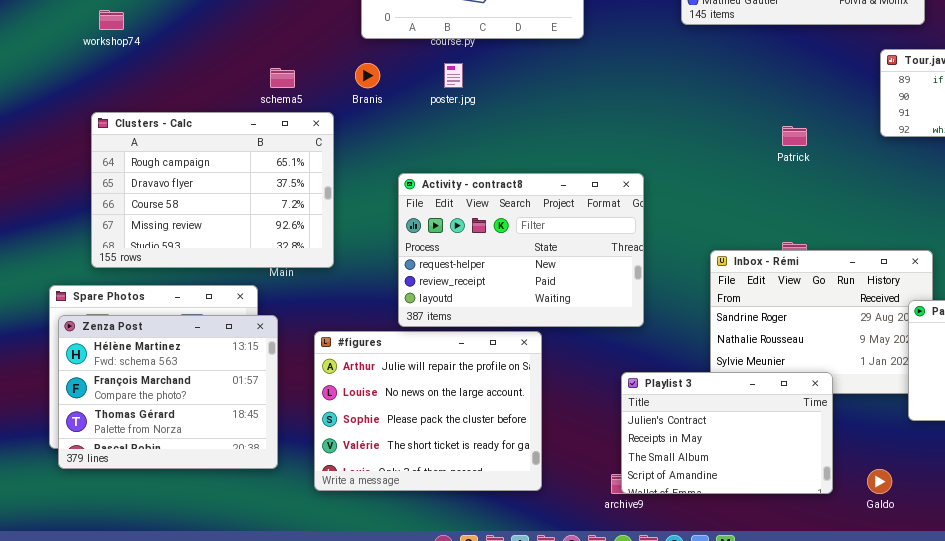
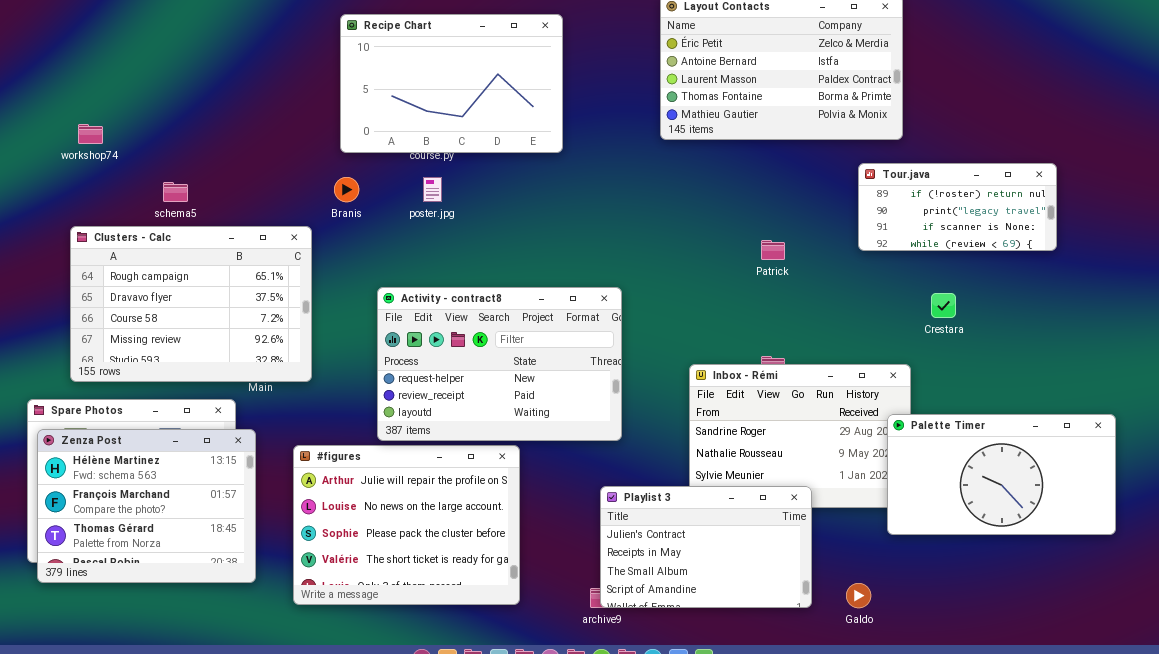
schema5: [270,68,295,88] -> [163,182,188,202], moved

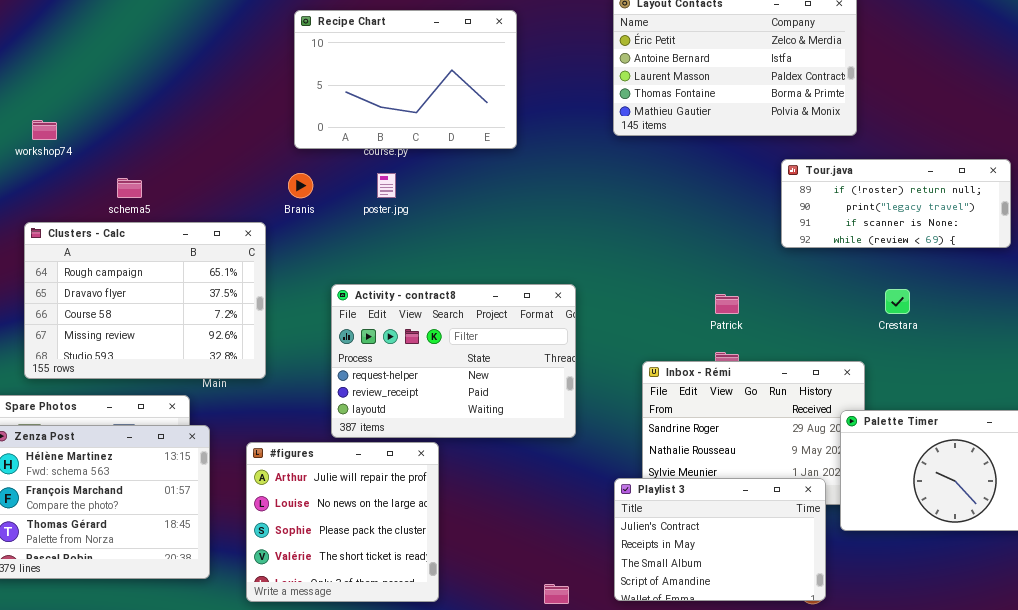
Tour.java: [858,163,1057,251] -> [781,159,1011,248], resized
Patrick: [761,240,785,260] -> [715,294,739,314], moved
#figures: [293,445,520,605] -> [246,442,439,602], resized
Playlist 3: [600,486,812,608] -> [614,478,826,601], moved

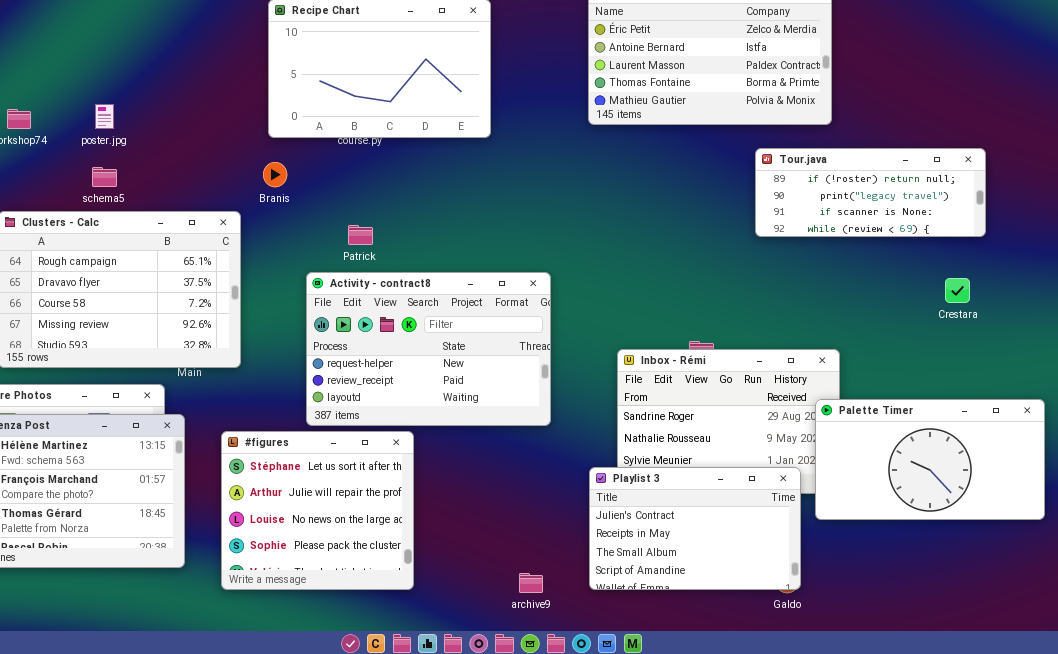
poster.jpg: [377,173,396,198] -> [95,104,114,129], moved
Crestara: [885,289,910,314] -> [945,278,970,303], moved
Patrick: [715,294,739,314] -> [348,225,373,245], moved
#figures: [246,442,439,602] -> [221,431,414,590], scrolled up 1 row

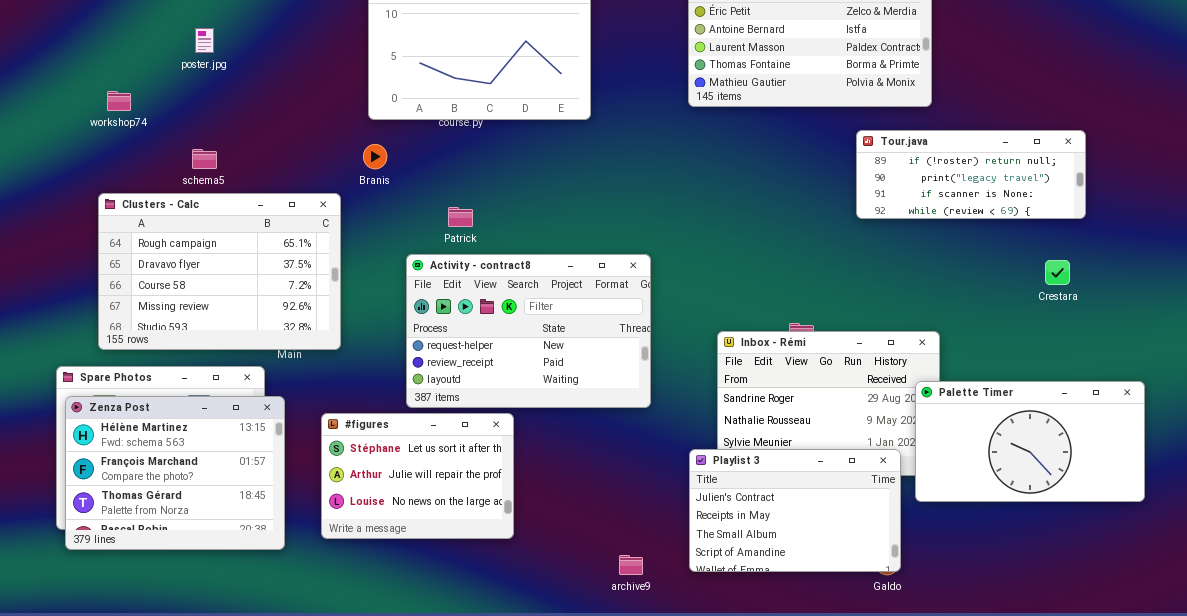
poster.jpg: [95,104,114,129] -> [195,28,214,53], moved
#figures: [221,431,414,590] -> [321,413,514,539], resized

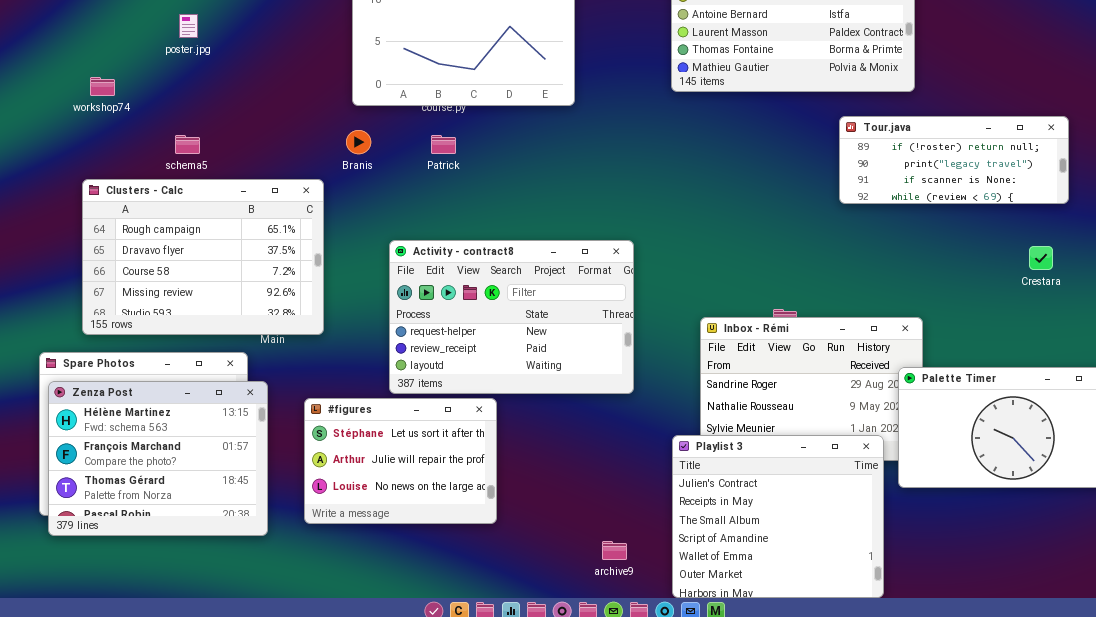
Patrick: [448,207,473,227] -> [431,135,456,154], moved
Playlist 3: [689,449,901,572] -> [672,435,884,598], resized

